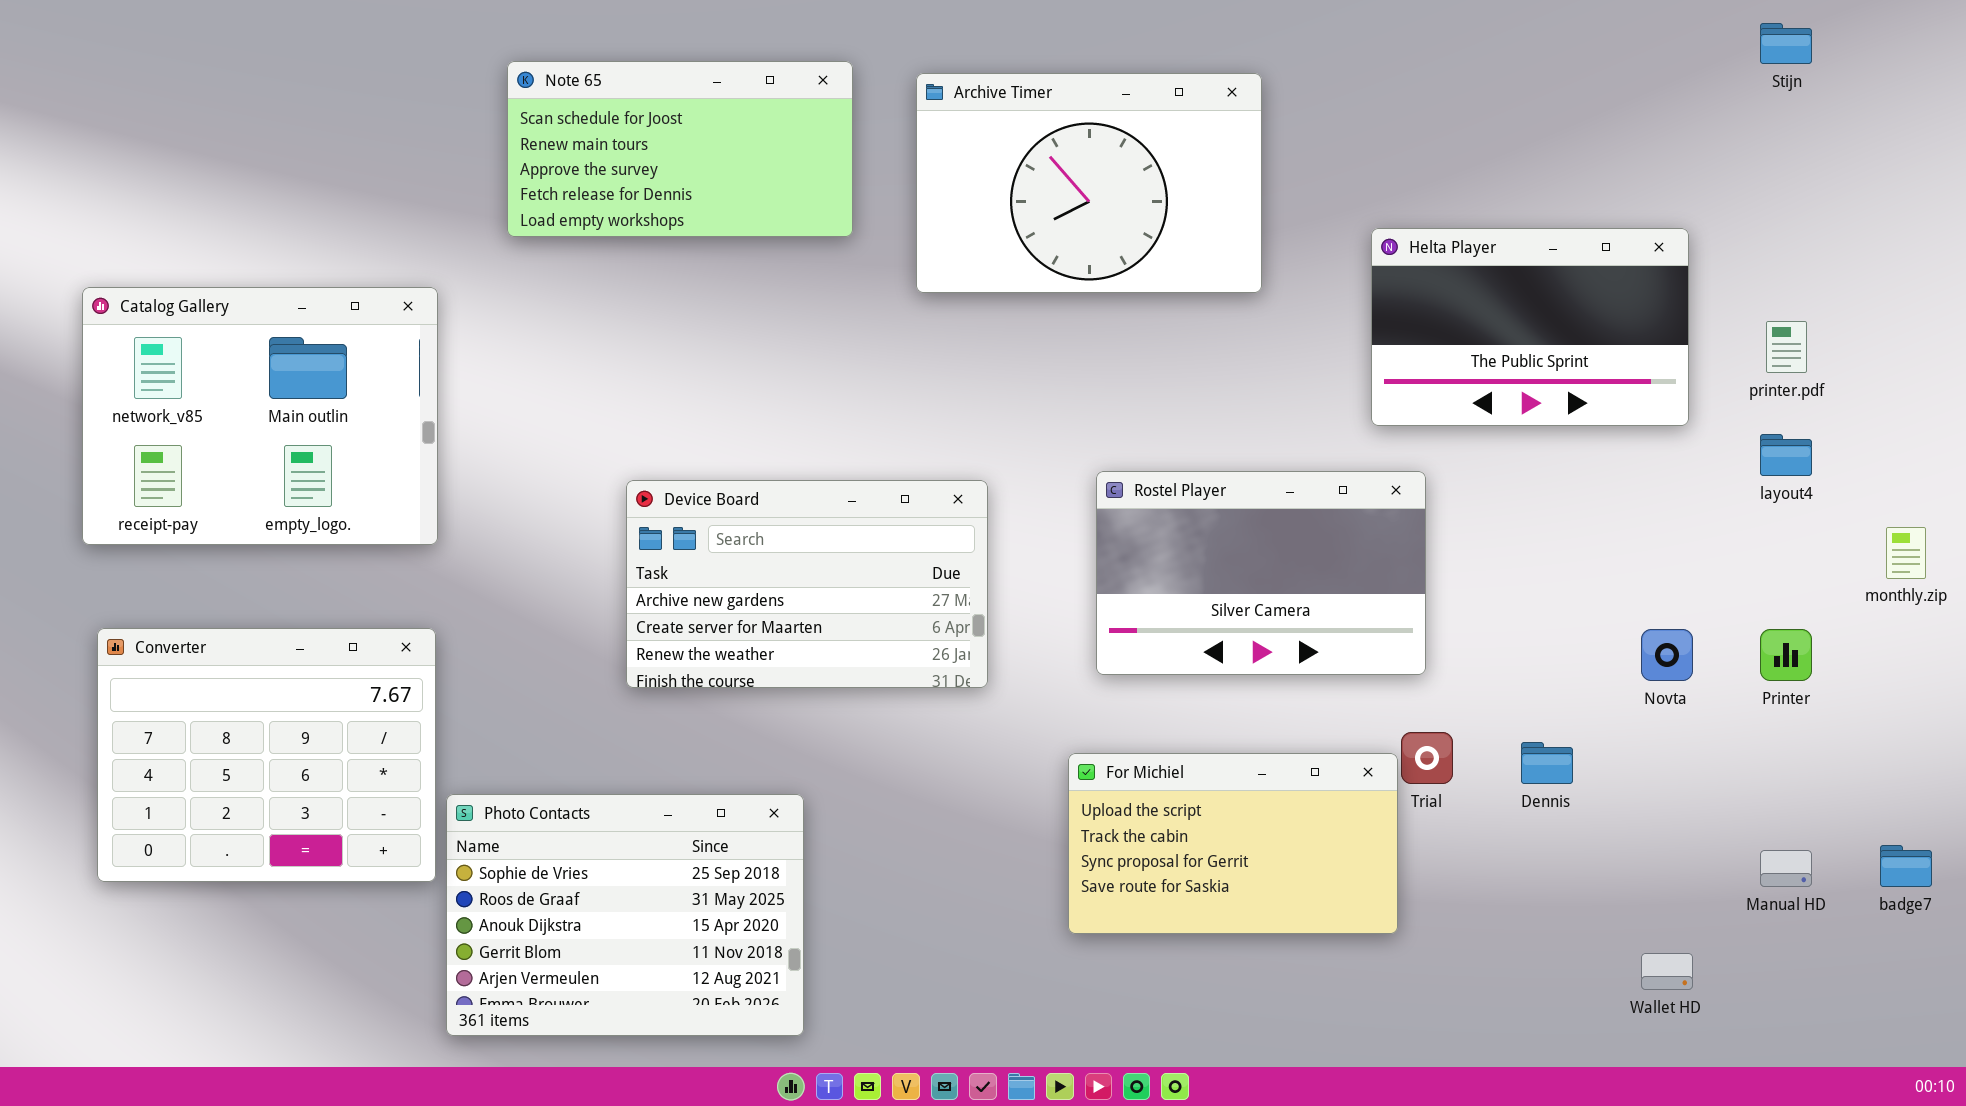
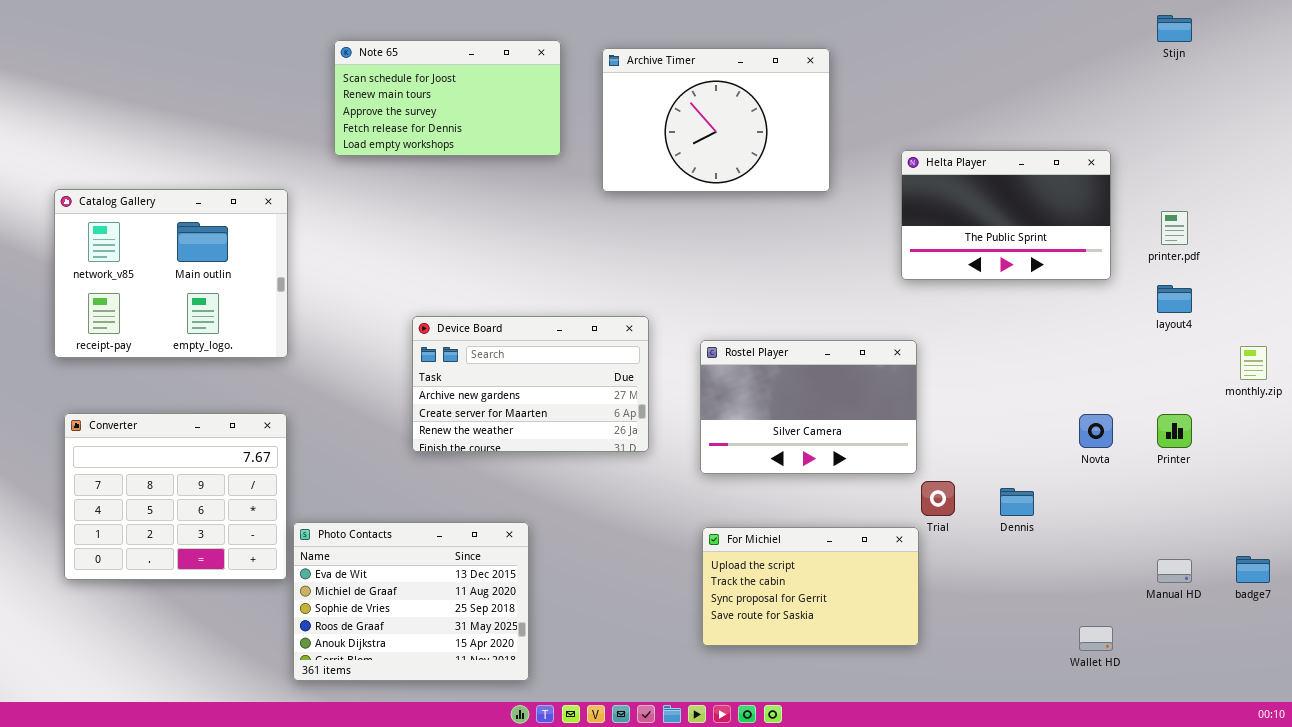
Rostel Player: [1096,471,1426,675] -> [700,340,917,474], moved
For Michiel: [1068,753,1398,934] -> [702,527,919,646], moved
Photo Contacts: [446,794,804,1036] -> [293,522,529,681], scrolled up 2 rows

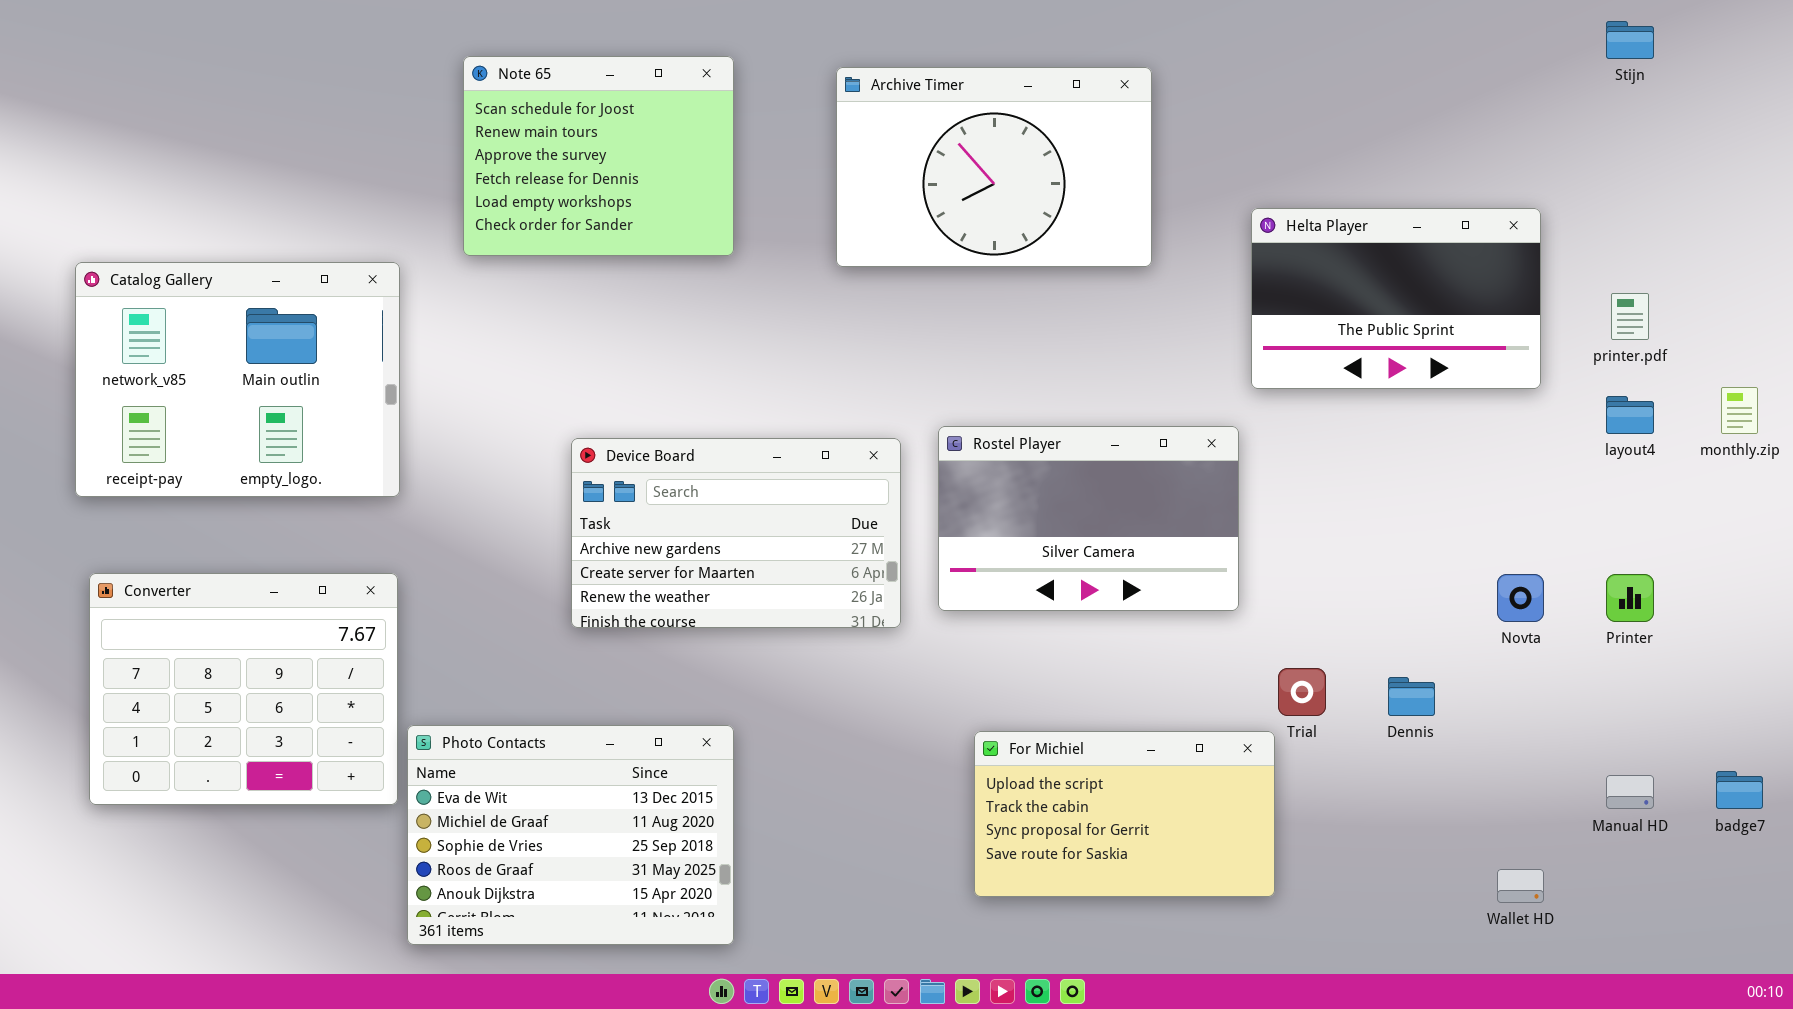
Note 65: [334,40,561,156] -> [463,56,734,256], resized
Rostel Player: [700,340,917,474] -> [938,426,1239,611], moved
monthly.zip: [1240,346,1267,380] -> [1721,387,1758,434], moved

